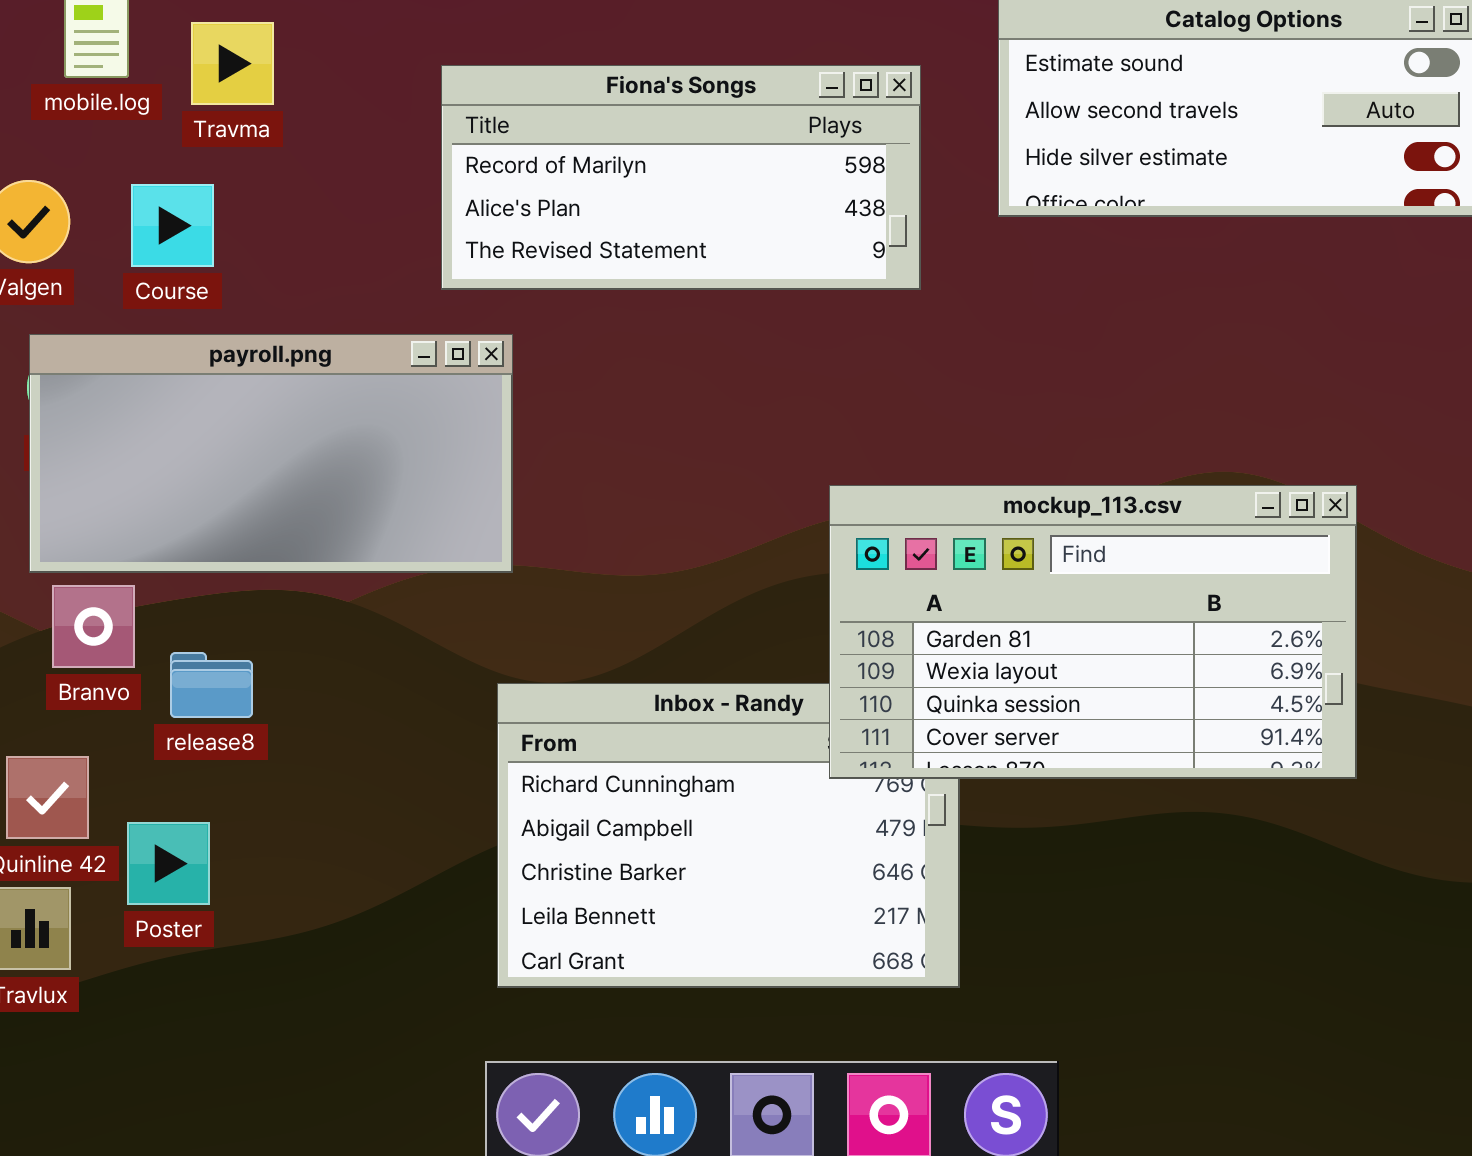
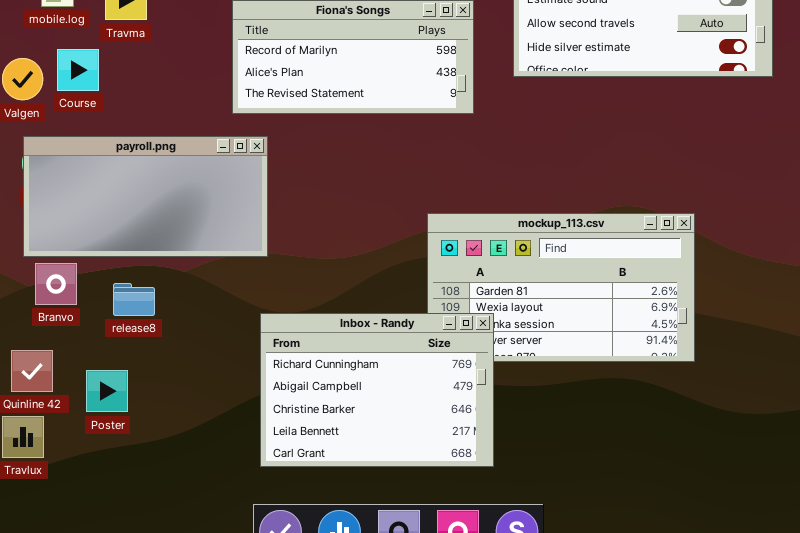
Course: [131,184,214,267] -> [57,49,99,91], moved
release8: [170,652,253,718] -> [113,283,155,316], moved
Inbox - Randy: [497,683,960,988] -> [260,313,494,467], raised
Poster: [127,822,210,905] -> [86,370,128,412], moved

